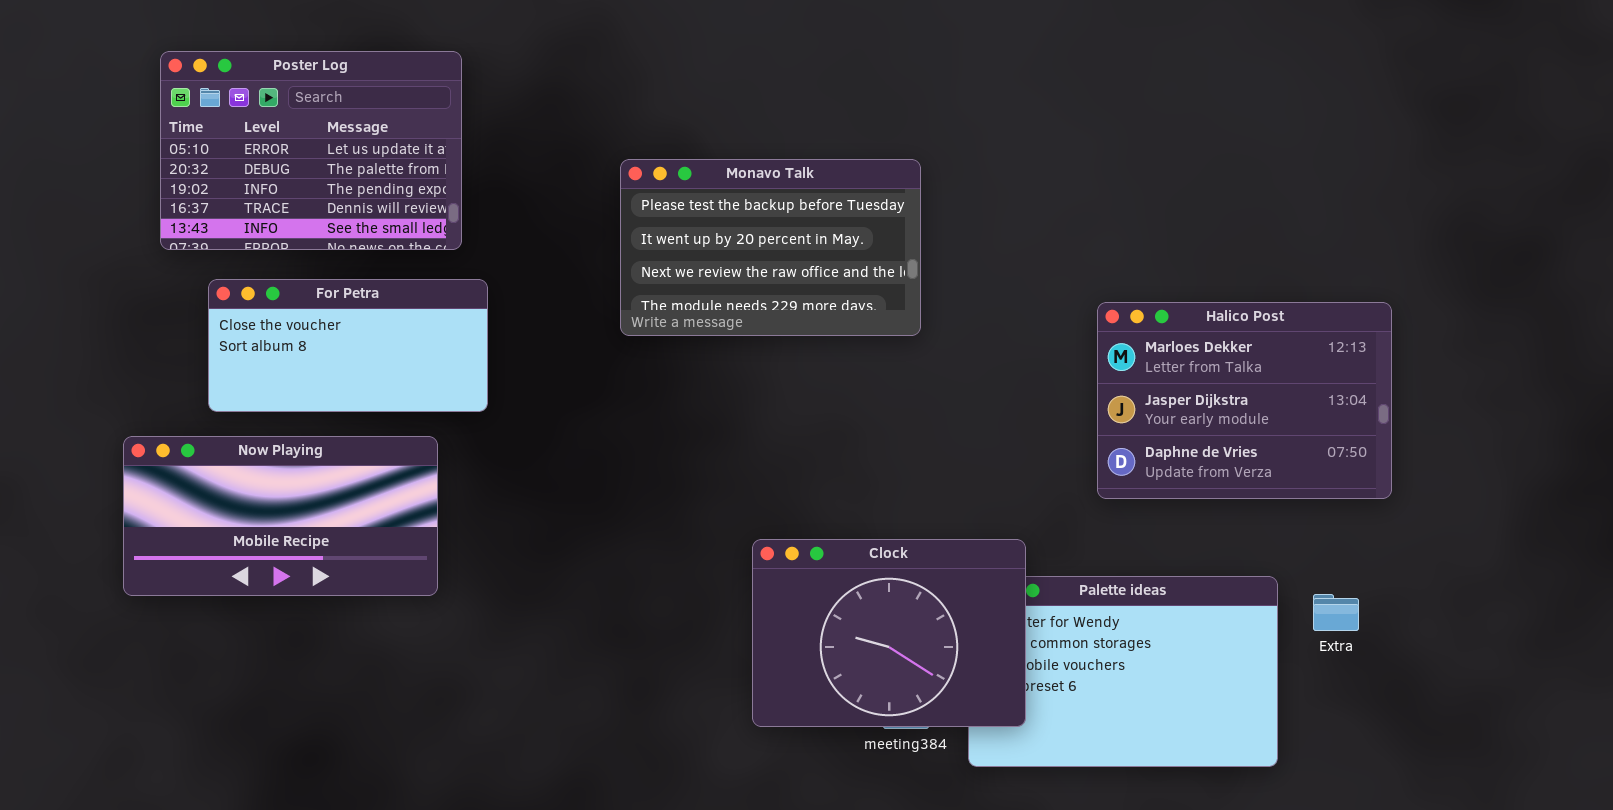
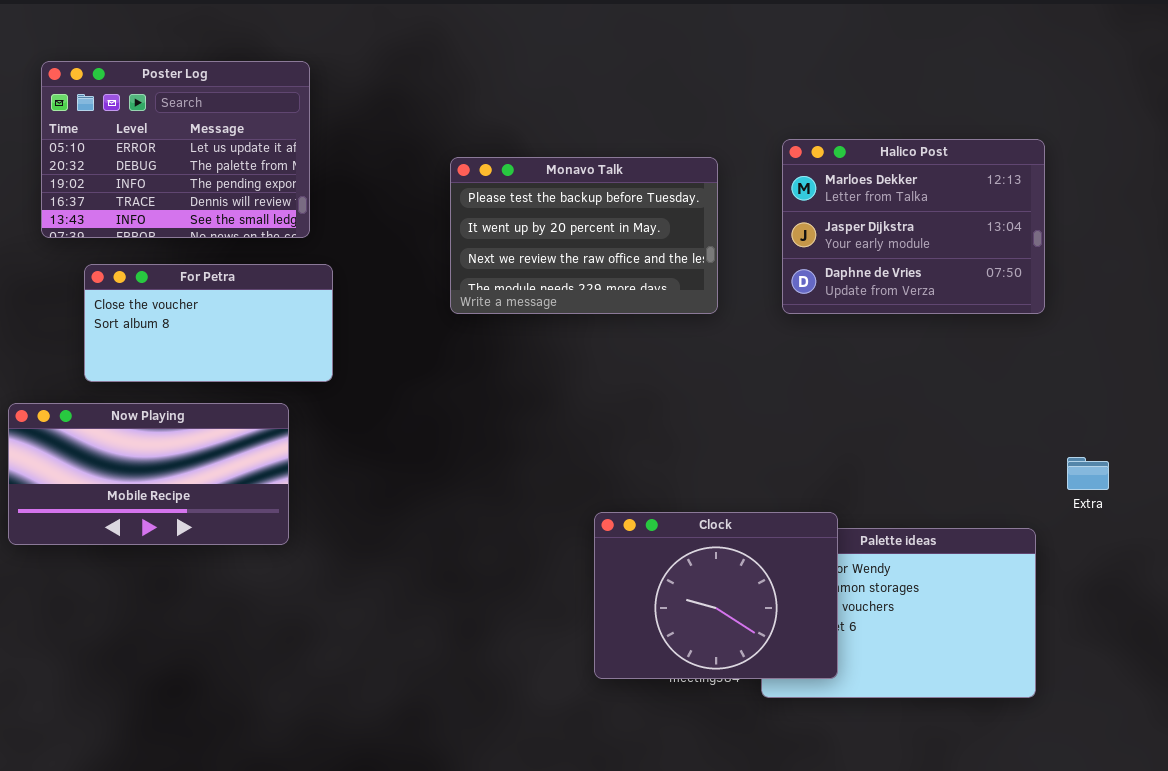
Halico Post: [1097,302,1392,499] -> [782,139,1045,314], moved
Clock: [752,539,1026,727] -> [594,512,838,679], moved
Extra: [1313,594,1359,631] -> [1067,457,1109,490], moved

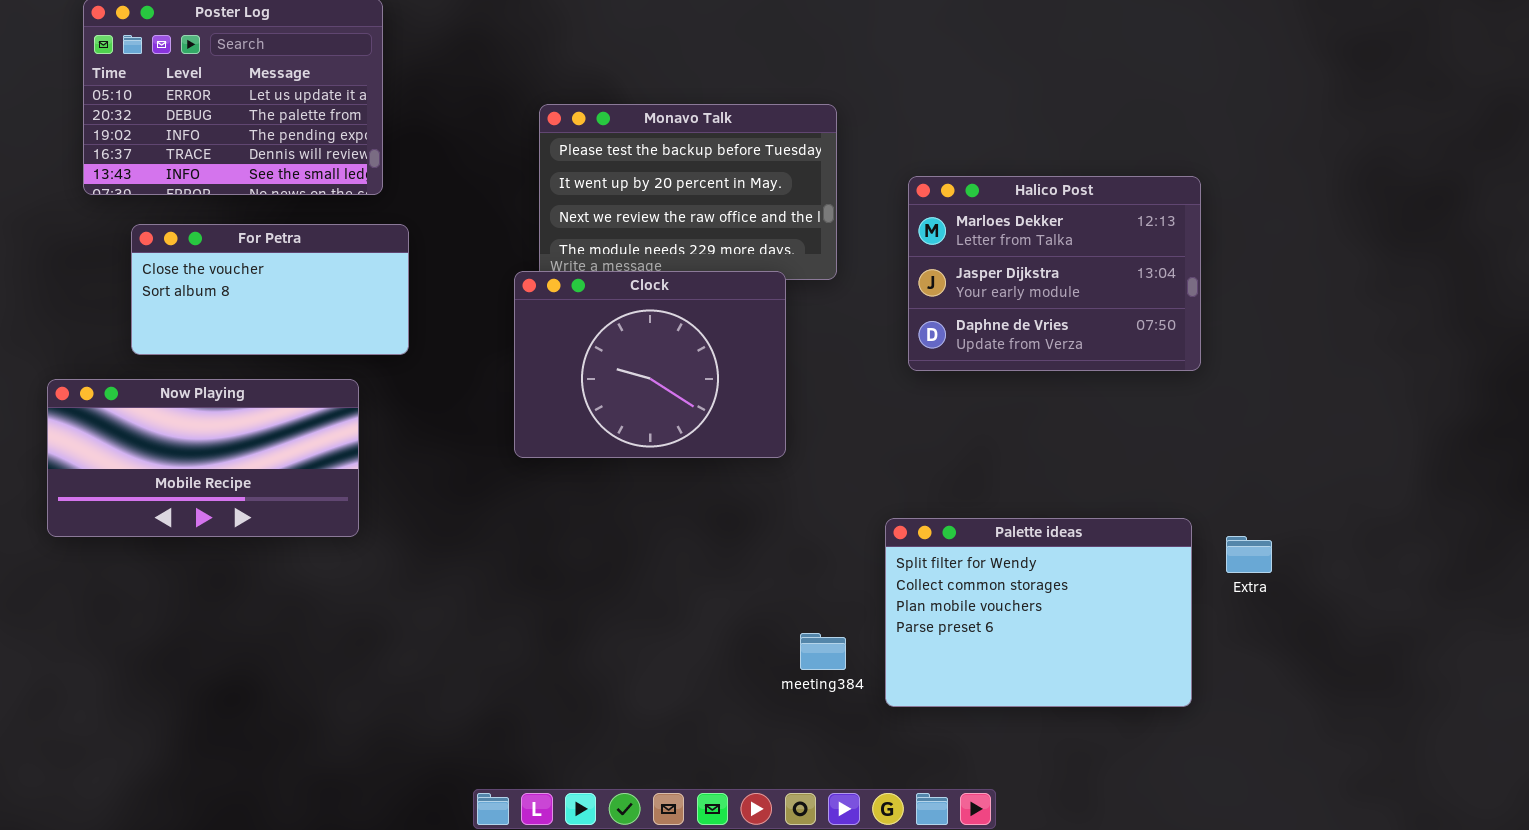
Halico Post: [782,139,1045,314] -> [908,176,1201,371], moved
Extra: [1067,457,1109,490] -> [1226,536,1272,573], moved
Clock: [594,512,838,679] -> [514,271,786,458], moved

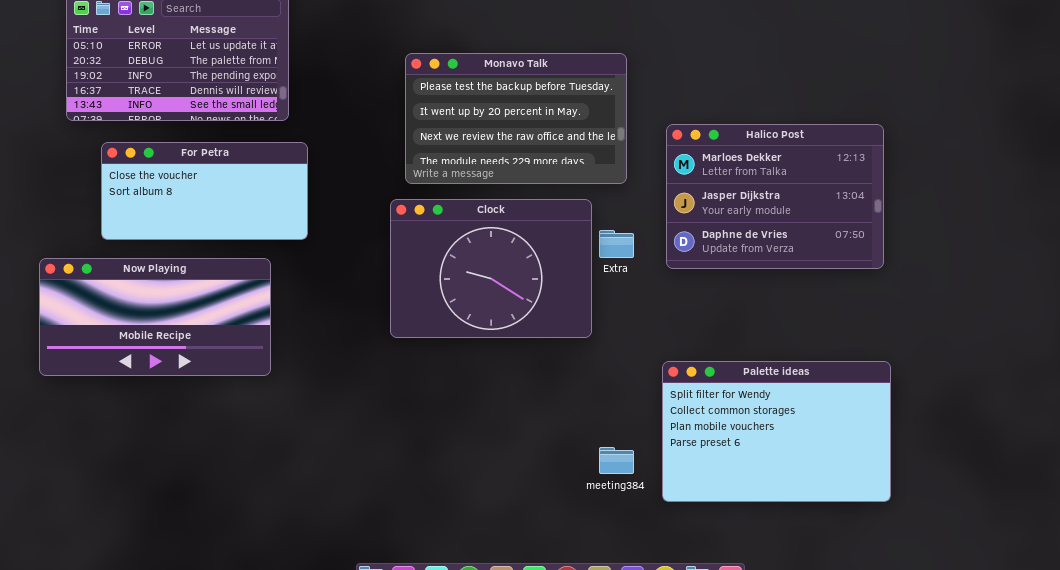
Halico Post: [908,176,1201,371] -> [666,124,884,269], moved
Clock: [514,271,786,458] -> [390,199,592,338], moved
Extra: [1226,536,1272,573] -> [599,230,634,258], moved

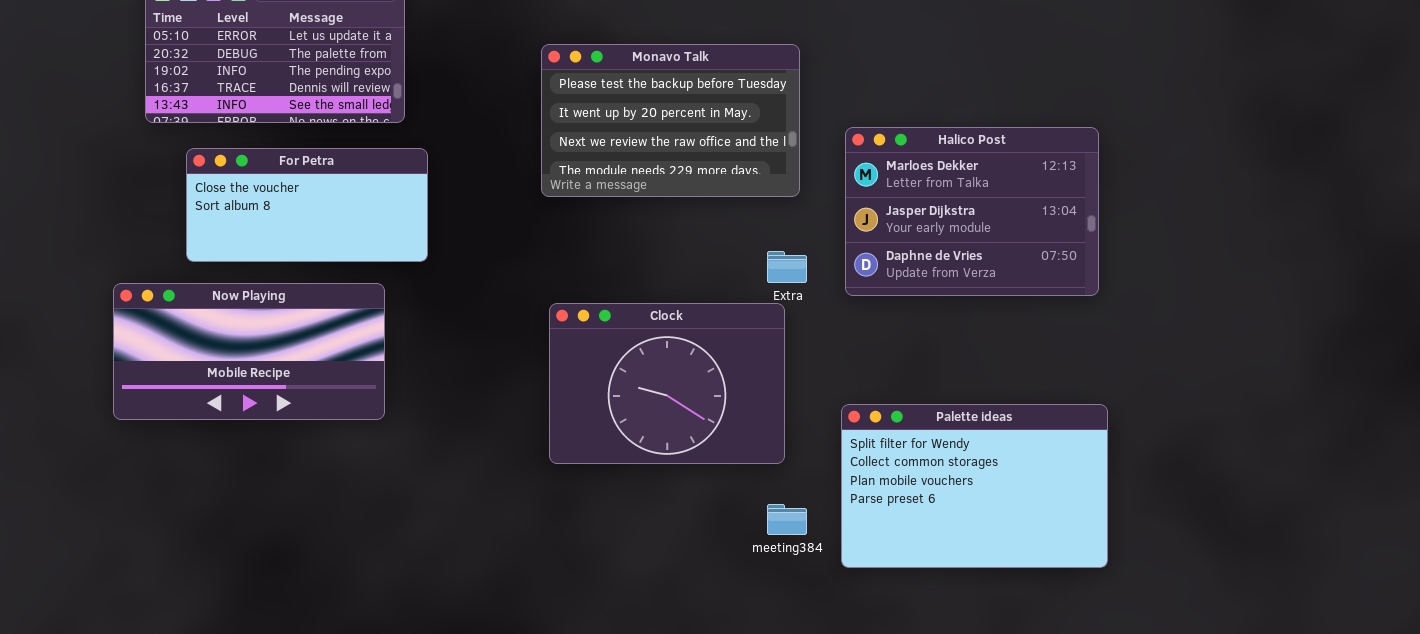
Clock: [390,199,592,338] -> [549,303,785,464], moved

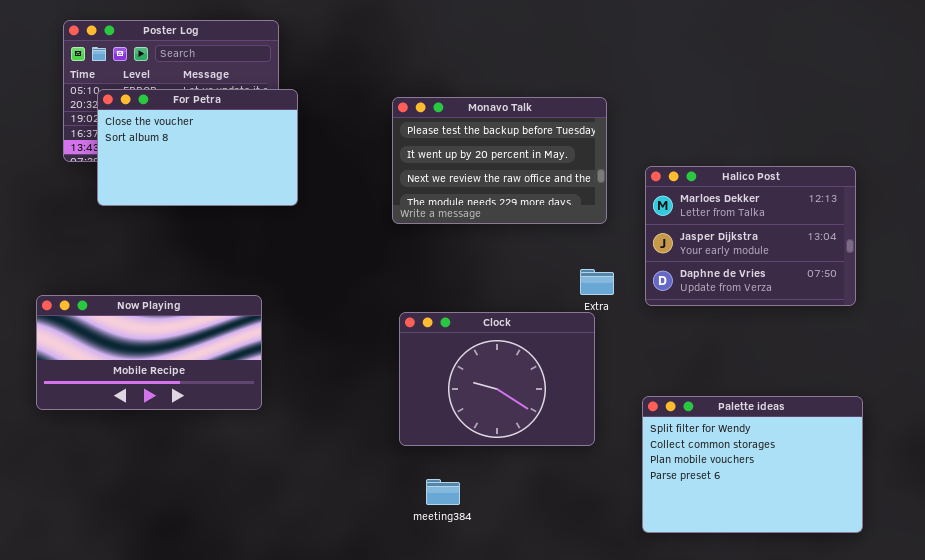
For Petra: [186,148,428,262] -> [97,89,298,206], moved, resized
meeting384: [767,504,807,535] -> [426,479,460,505], moved

